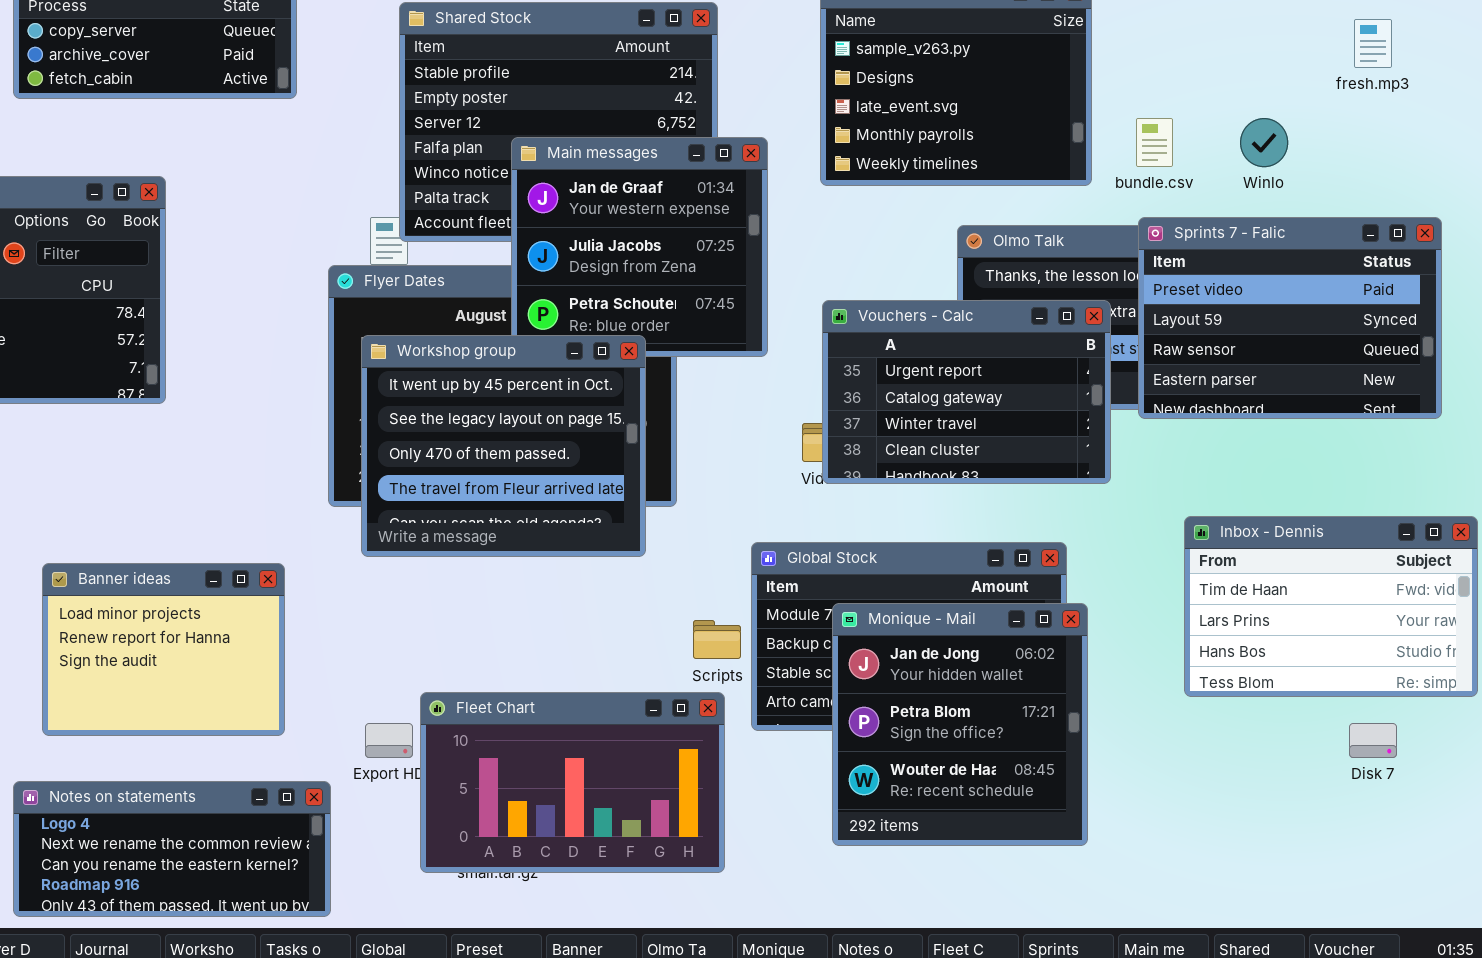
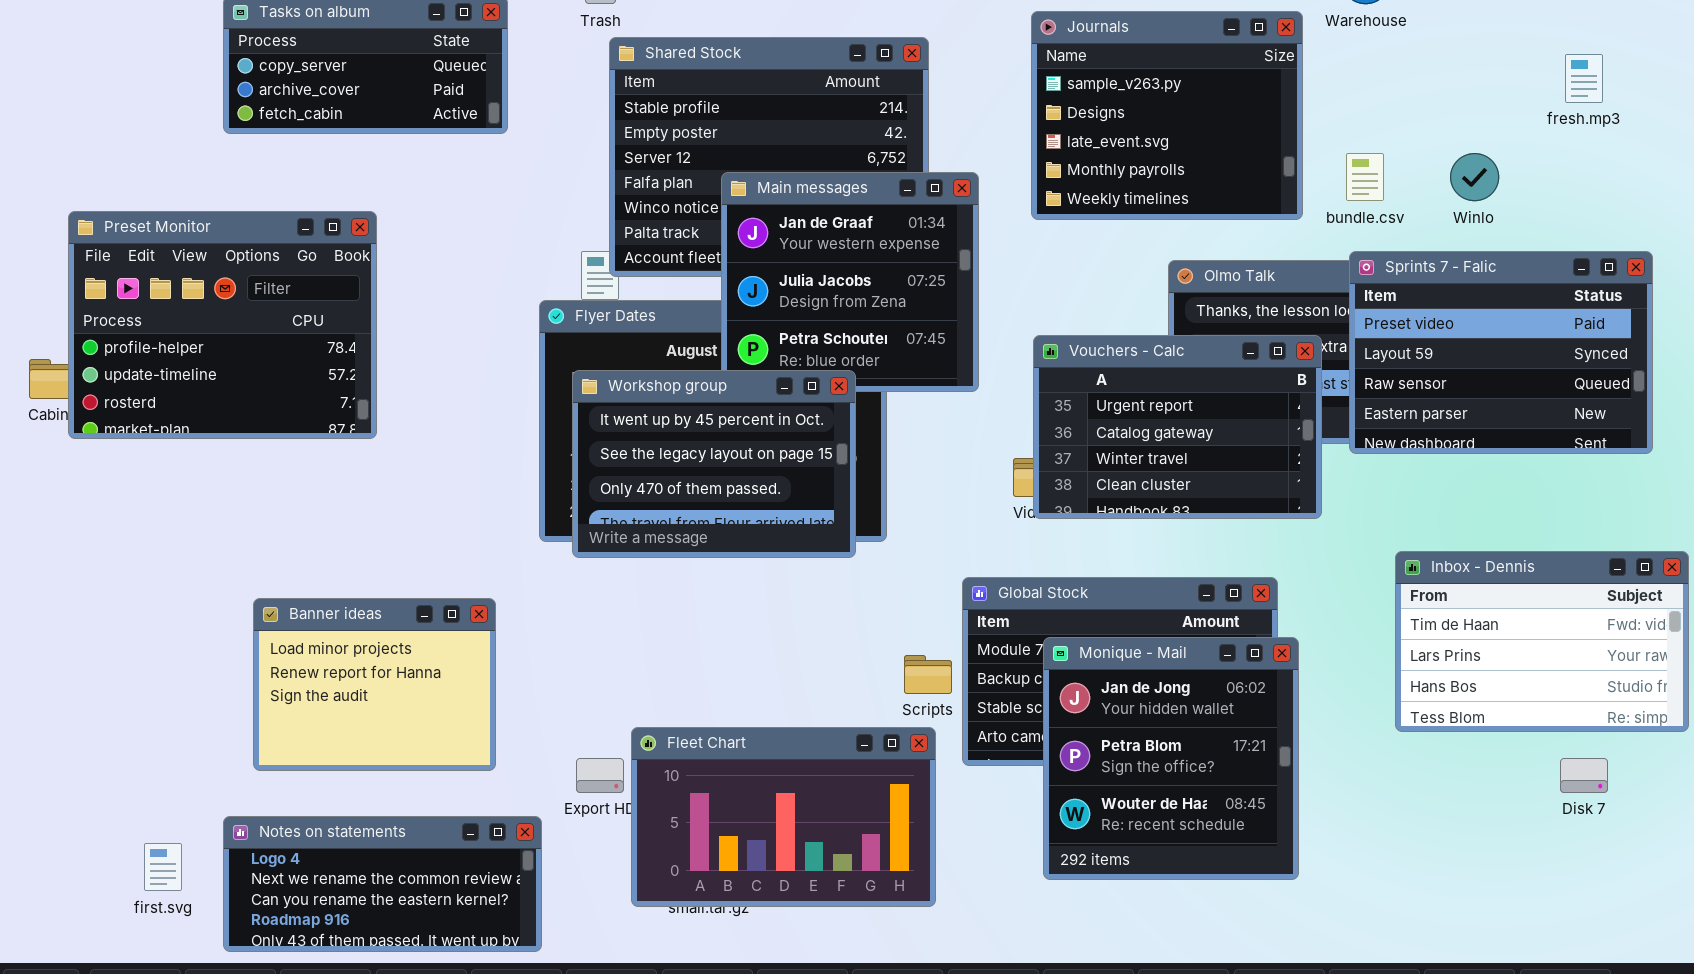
Workshop group: [361,335,646,557] -> [572,370,856,558], resized

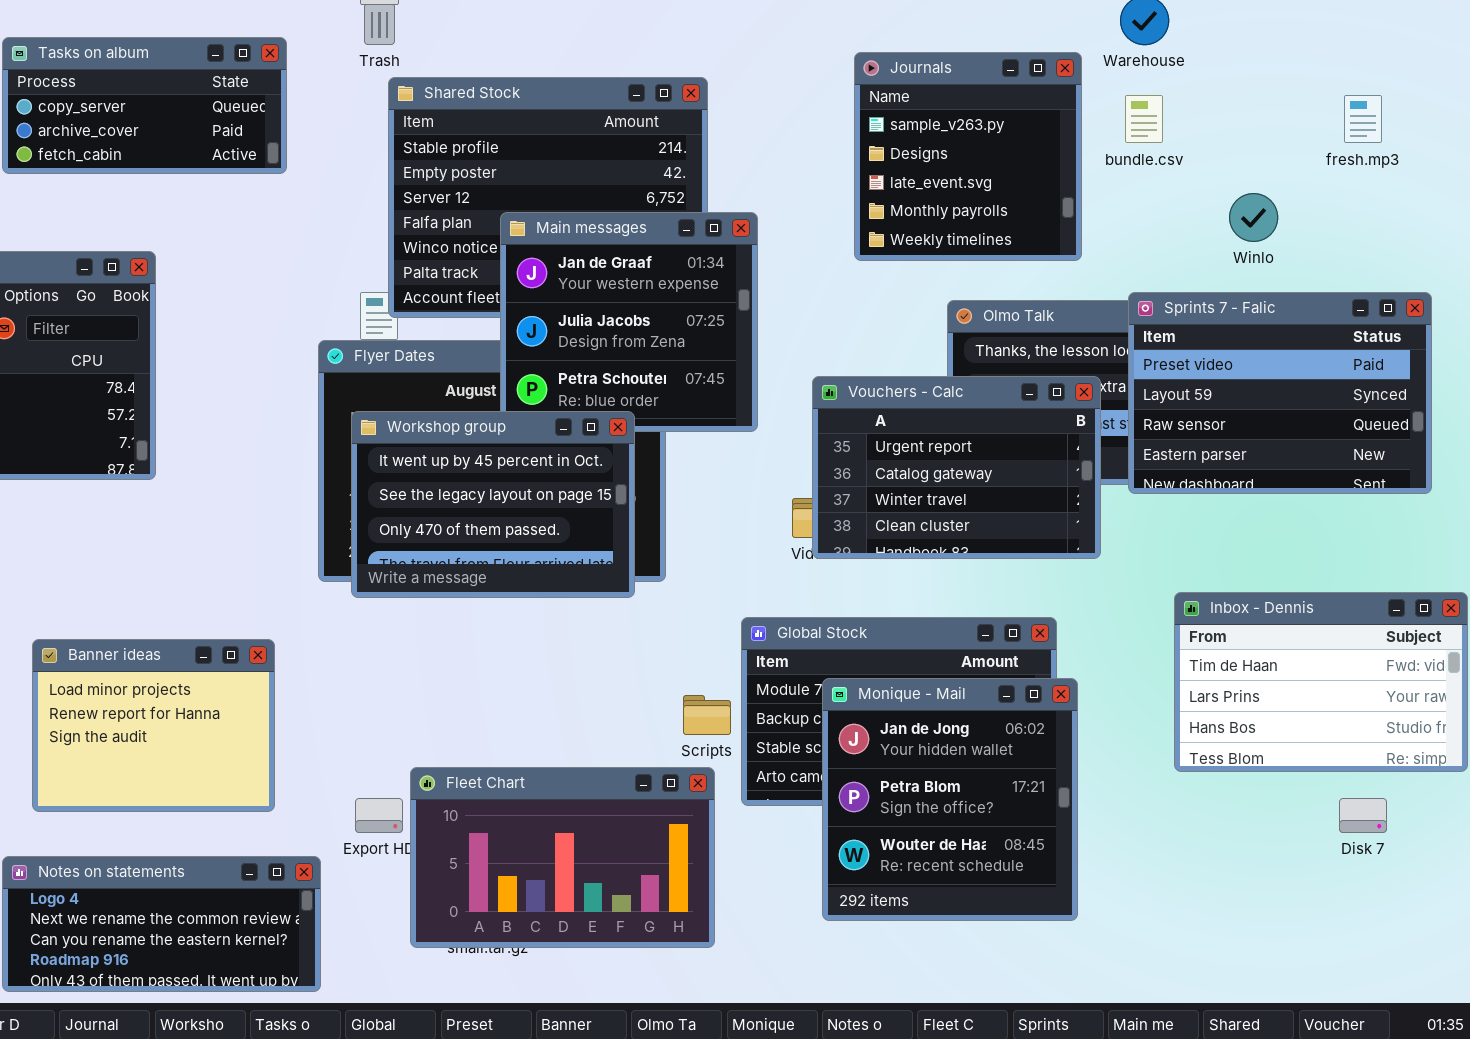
Journals: [1031,11,1303,220] -> [854,52,1082,261], resized
bundle.csv: [1346,153,1384,201] -> [1125,95,1163,143], moved

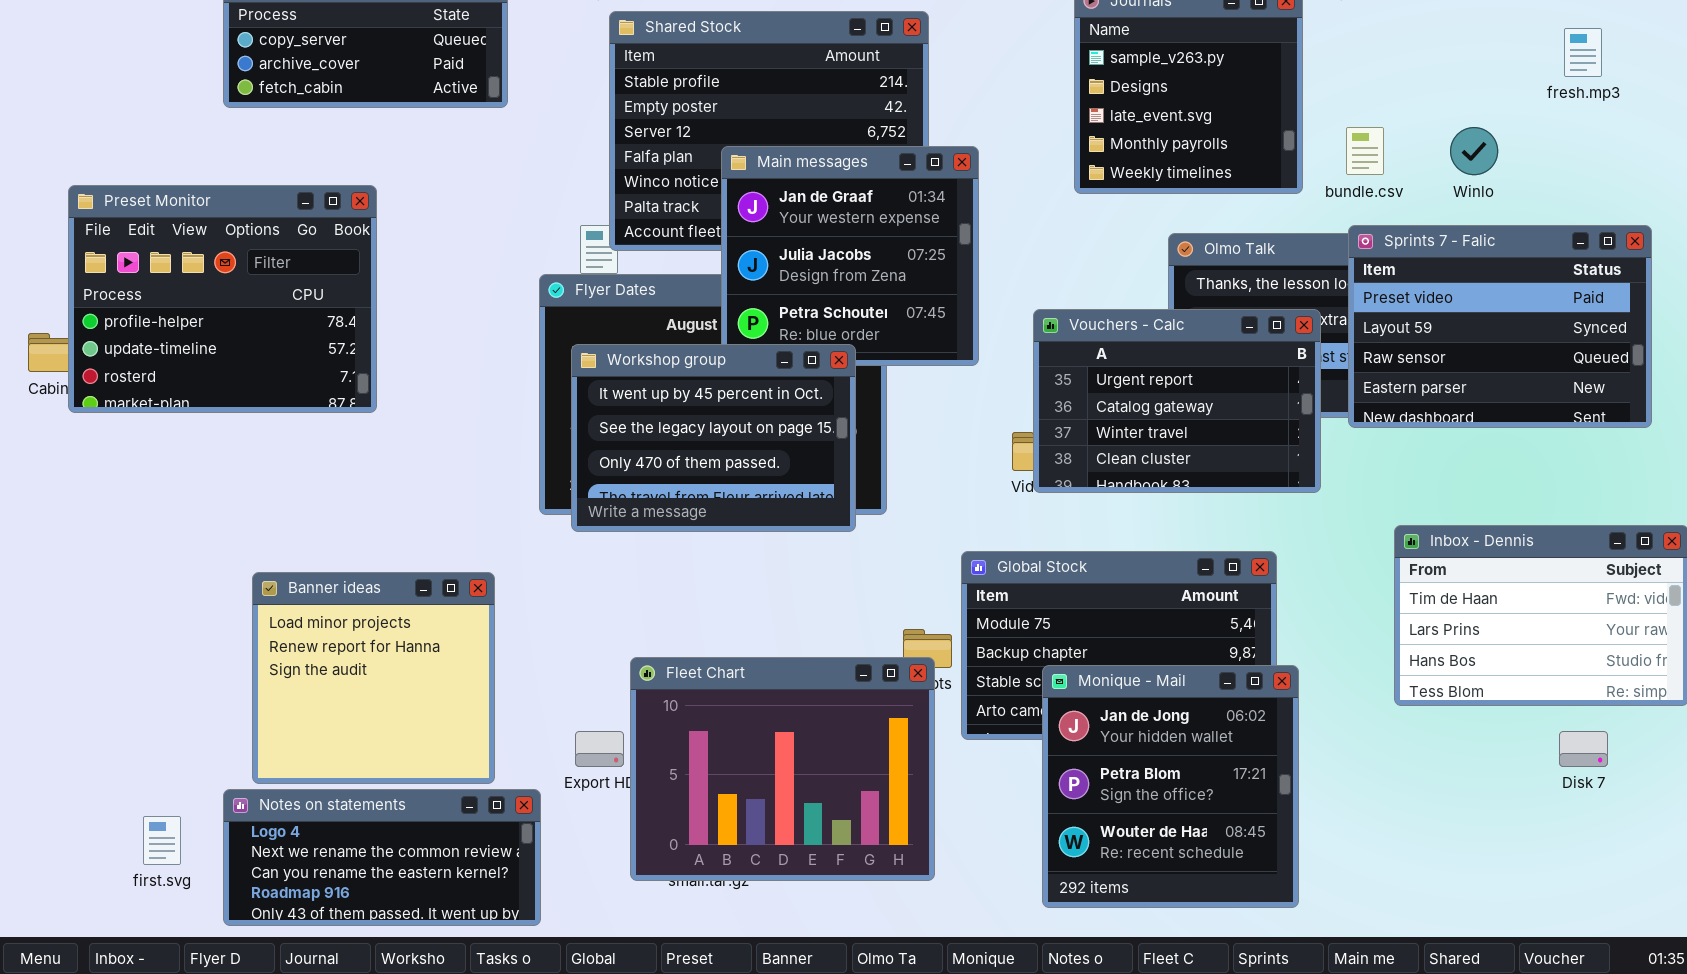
bundle.csv: [1125,95,1163,143] -> [1346,127,1384,175], moved
Banner ideas: [32,639,275,812] -> [252,572,495,784], resized
Monique - Mail: [822,678,1078,921] -> [1042,665,1299,908], moved
Fleet Chart: [410,767,715,948] -> [630,657,935,881], resized

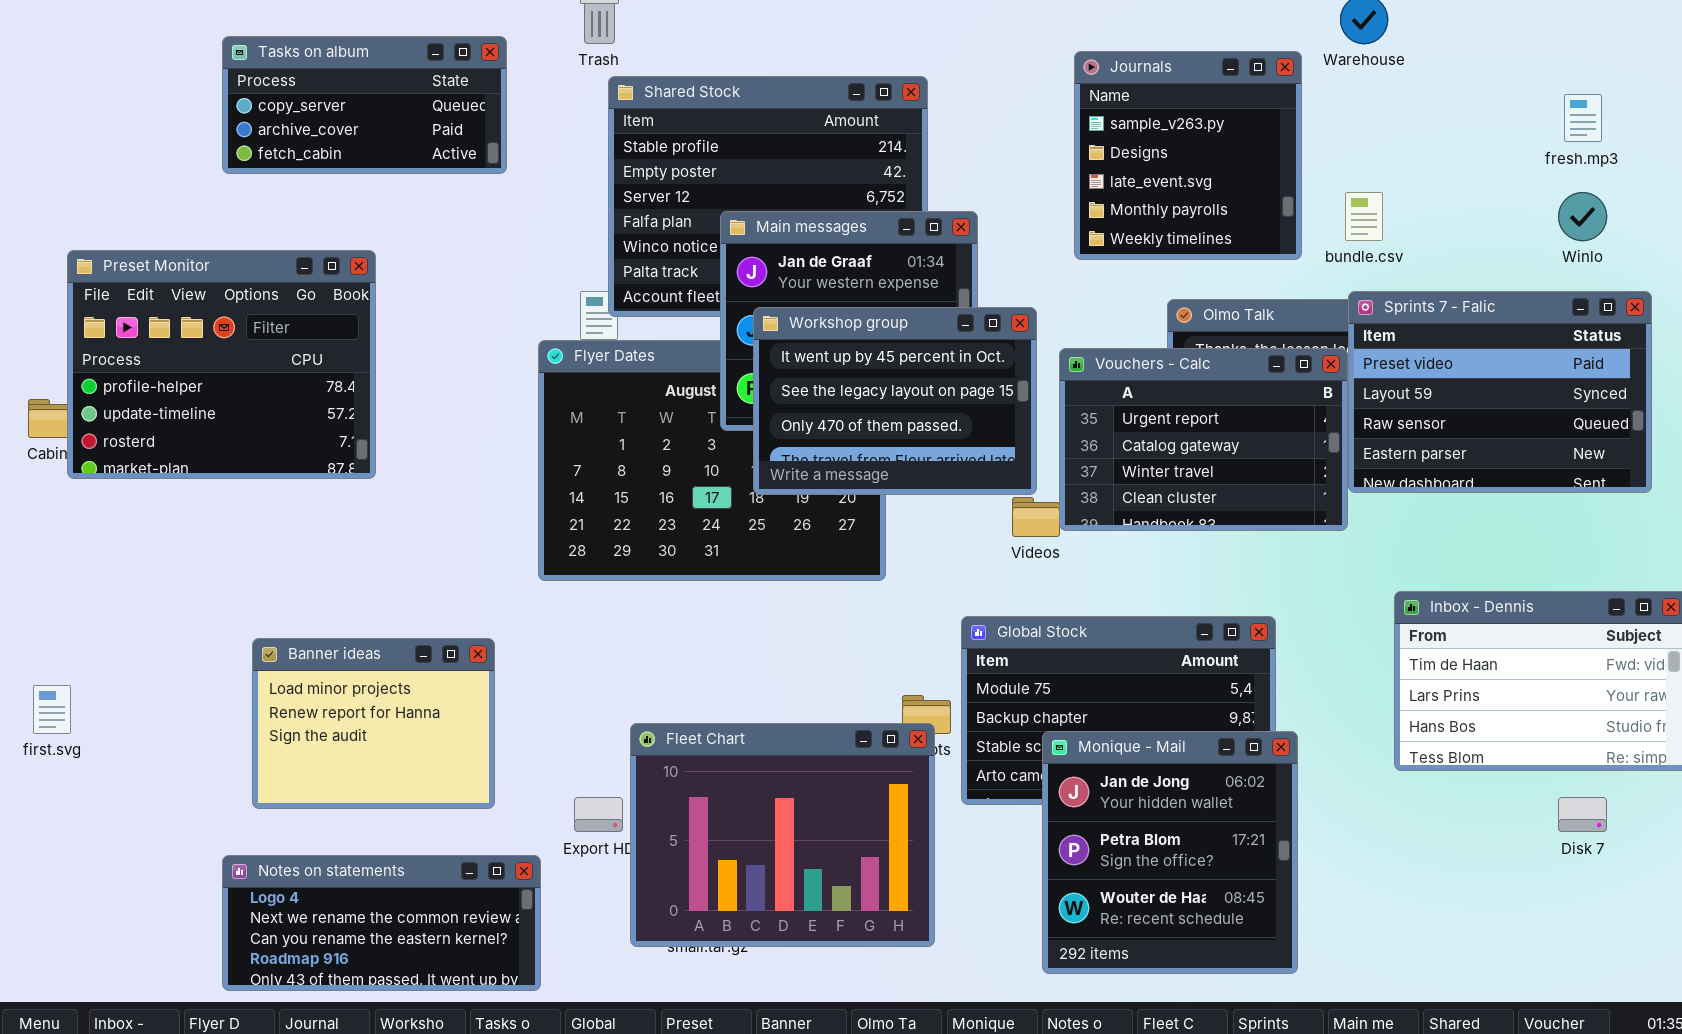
Winlo: [1450,127,1498,175] -> [1558,192,1607,241], moved
Vouchers - Calc: [1033,309,1321,493] -> [1059,348,1348,531], moved
Workshop group: [571,344,856,532] -> [753,307,1037,495], moved
Banner ideas: [252,572,495,784] -> [252,638,495,809], resized
first.svg: [143,816,181,865] -> [33,685,71,734], moved

